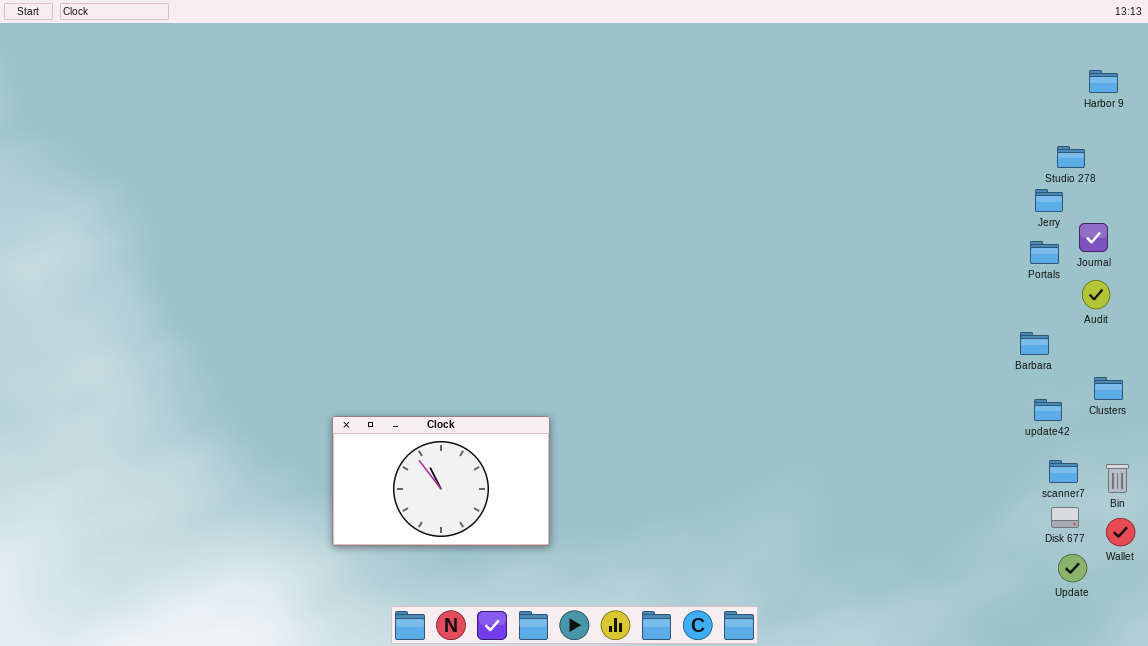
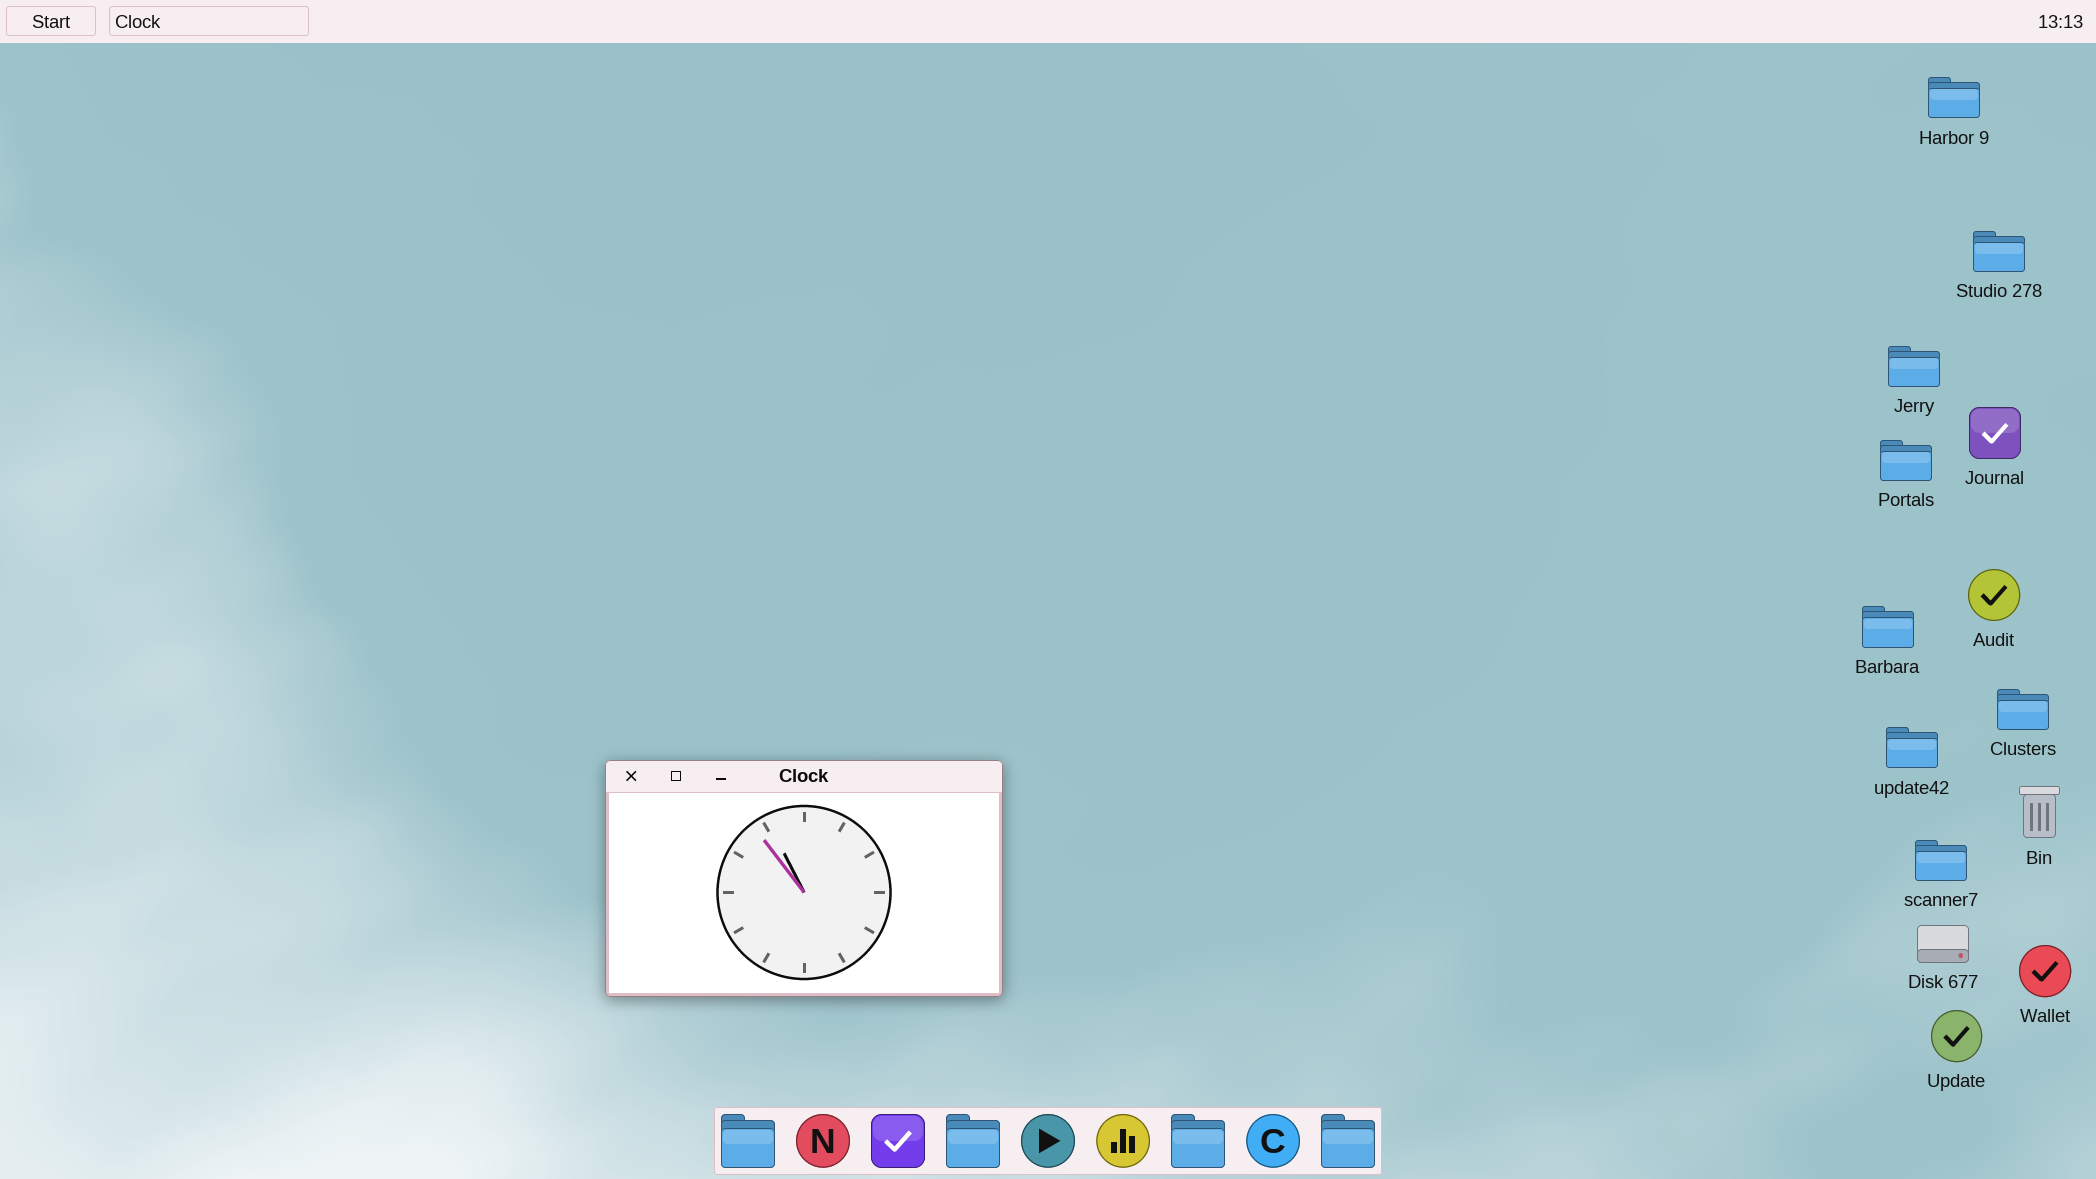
Harbor 9: [1089,70,1118,93] -> [1928,77,1980,118], moved
Studio 278: [1057,146,1085,168] -> [1973,231,2025,272], moved
Audit: [1082,280,1110,309] -> [1968,569,2020,621], moved
Bin: [1106,464,1129,493] -> [2019,786,2060,838], moved

